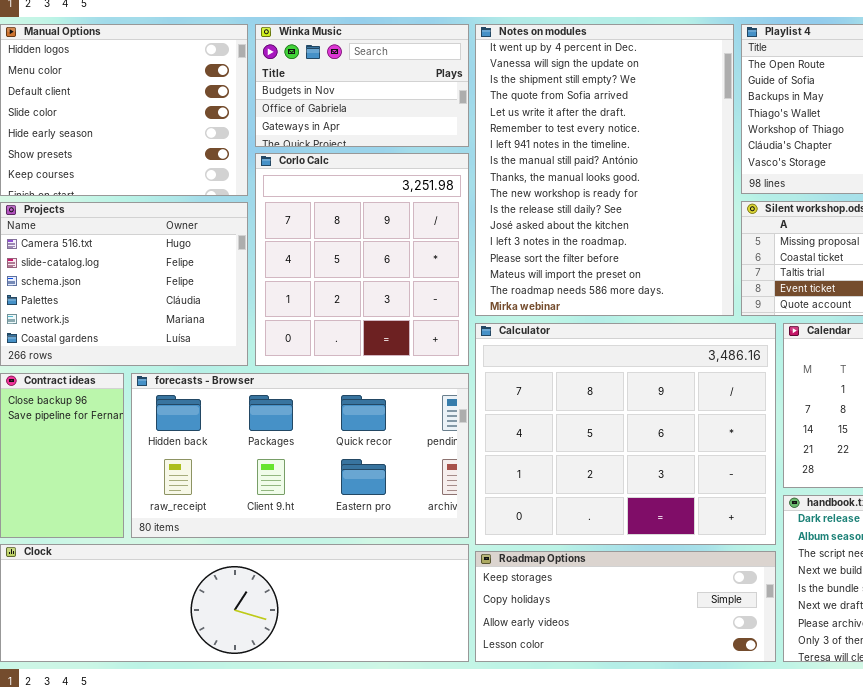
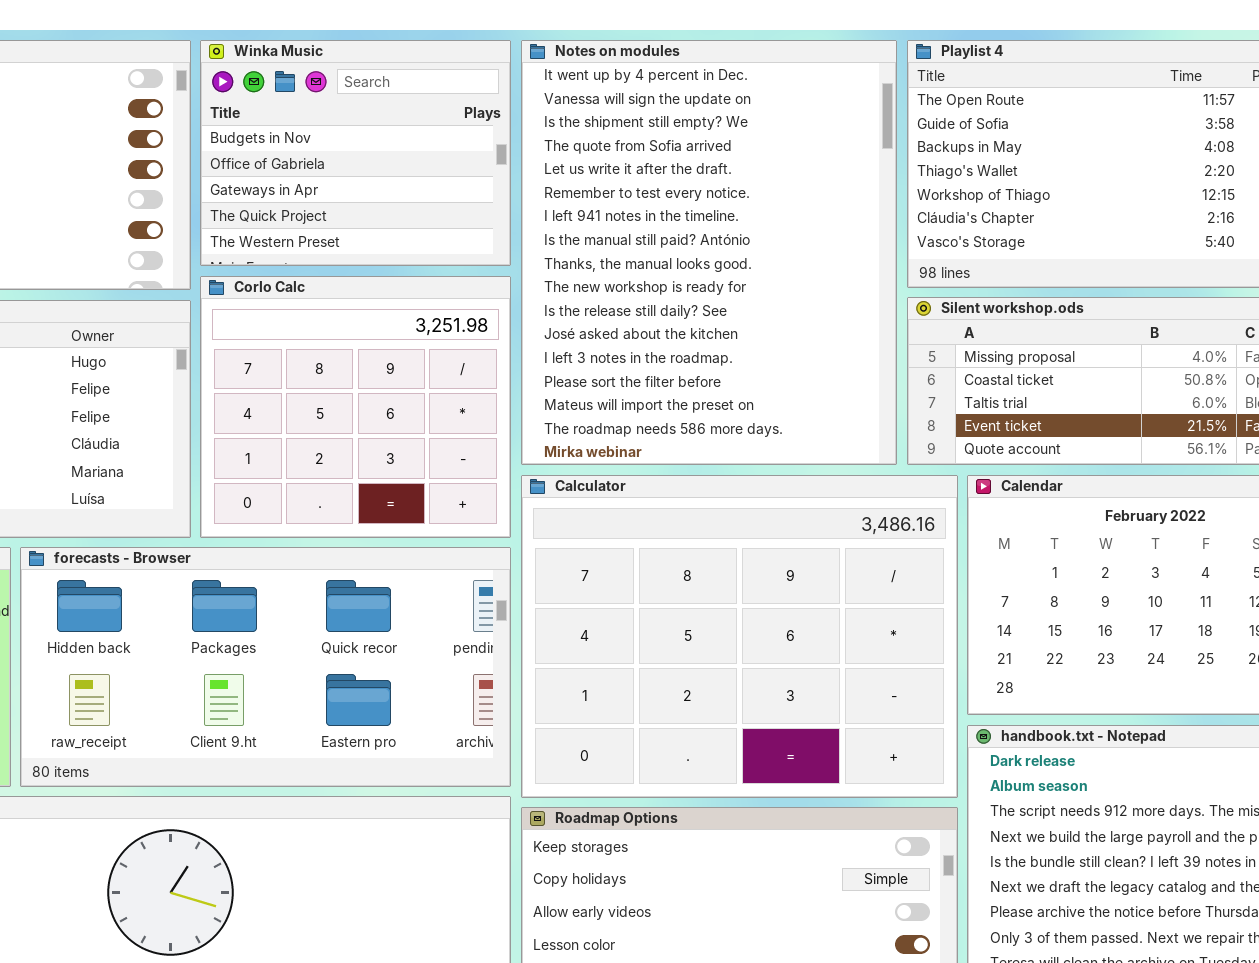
Winka Music: [255,24,469,147] -> [200,40,511,266], resized
Corlo Calc: [255,153,469,366] -> [200,276,511,538], resized

